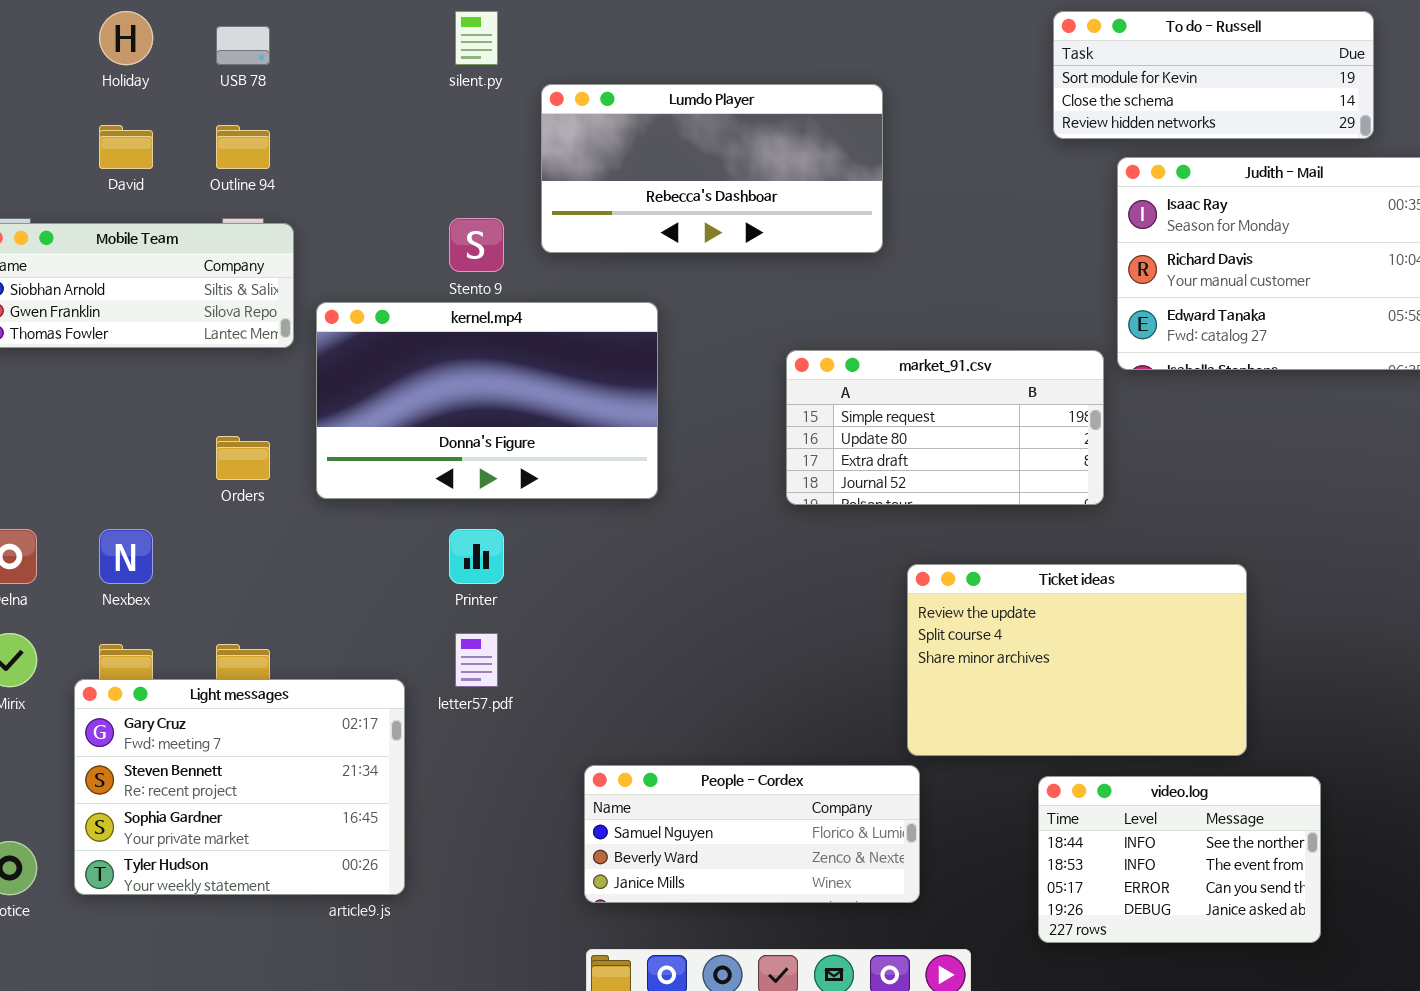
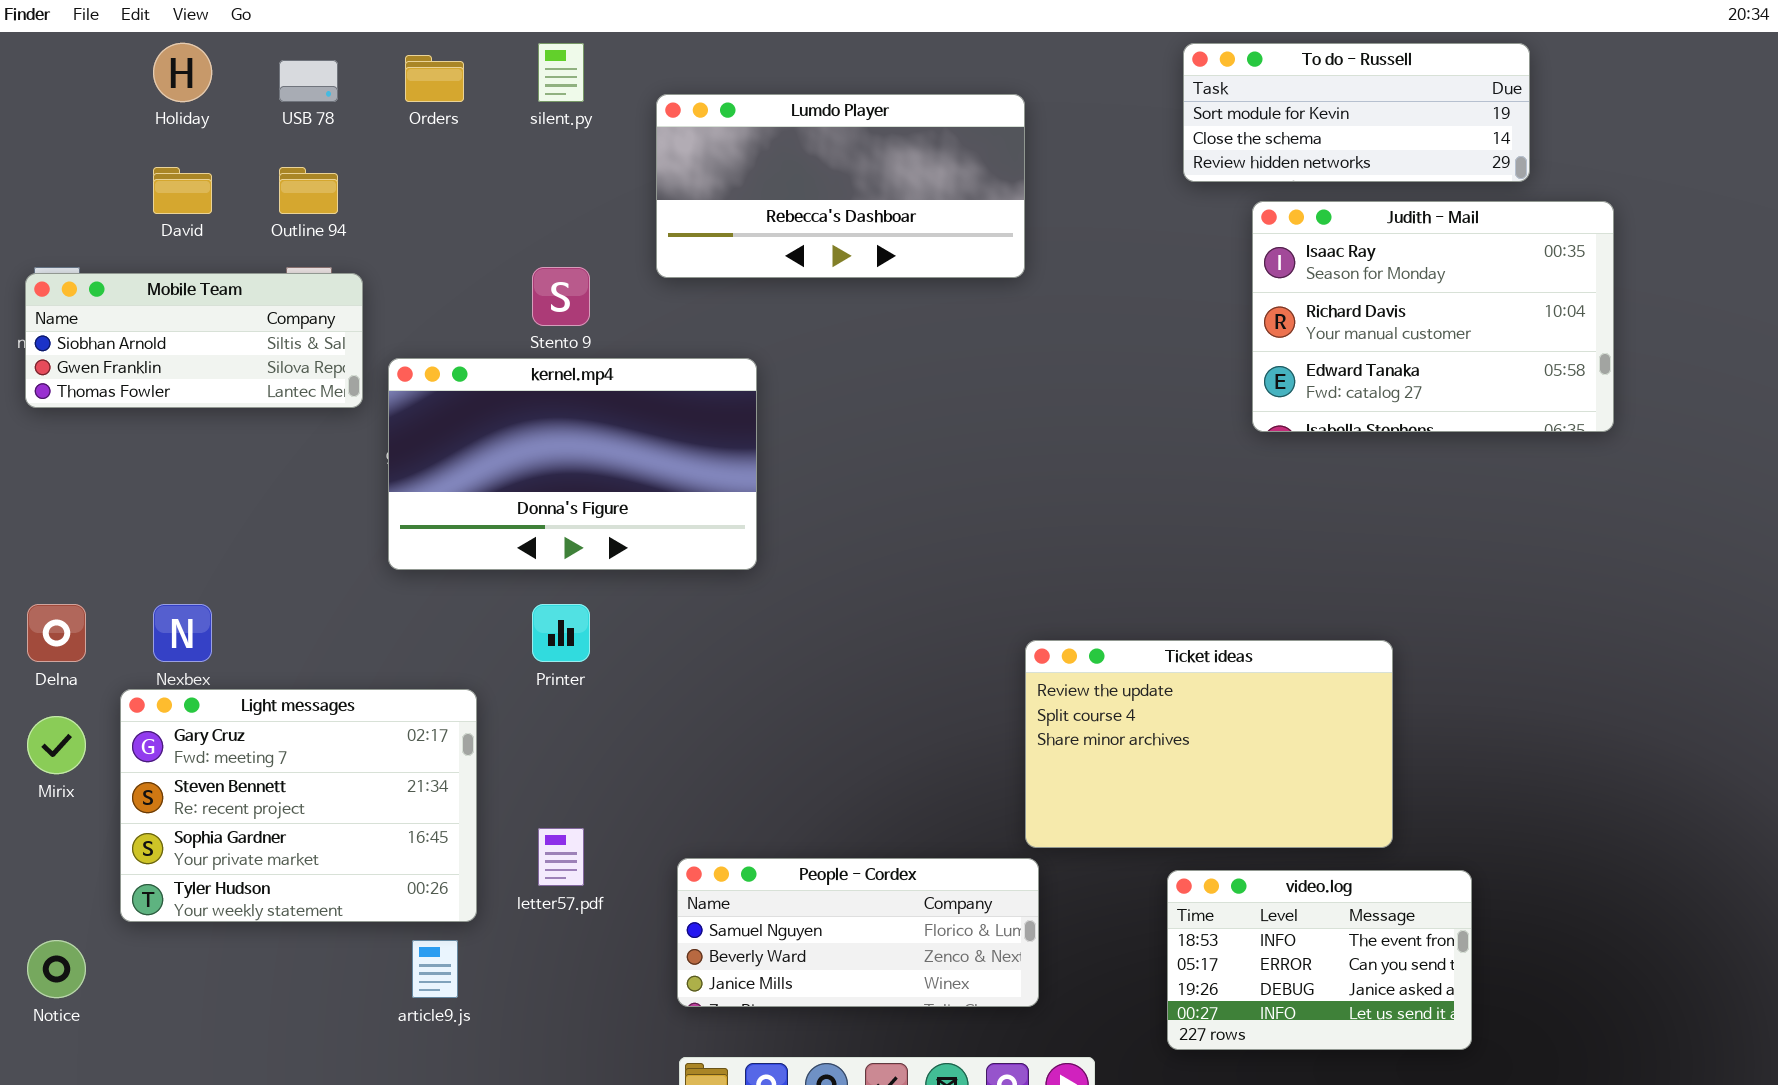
Lumdo Player: [541,84,883,253] -> [656,94,1025,278], moved
market_91.csv: [786,350,1104,505] -> none, closed
Orders: [216,436,270,480] -> [405,55,464,102], moved
letter57.pdf: [455,633,498,687] -> [538,828,584,886], moved
Light messages: [74,679,405,895] -> [120,689,477,922], moved
video.log: [1038,776,1321,943] -> [1167,870,1472,1050], scrolled down 1 row

